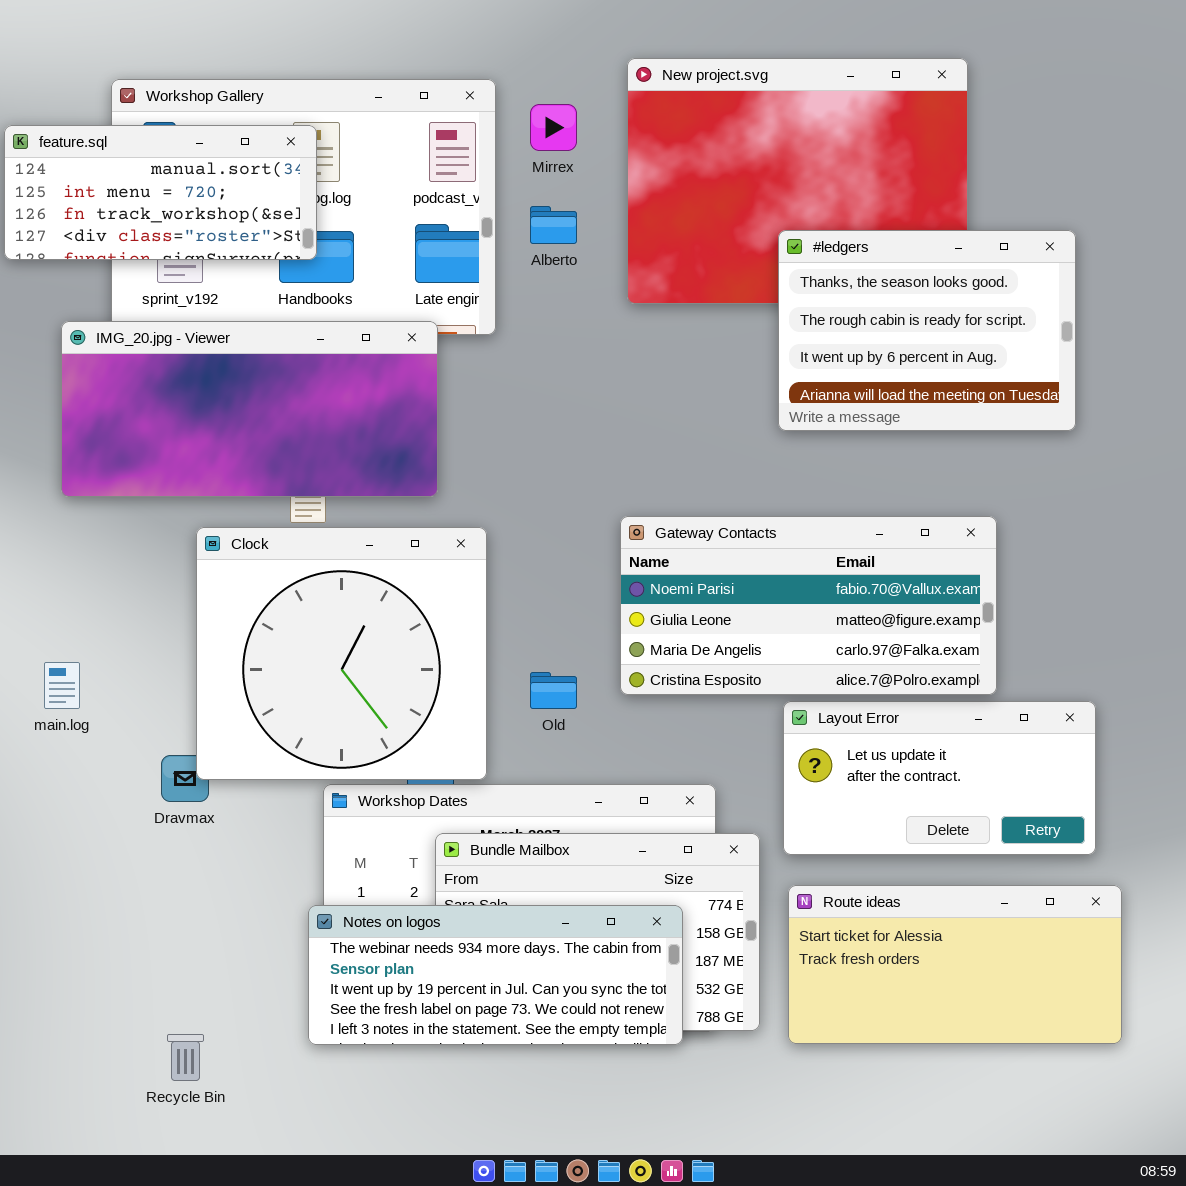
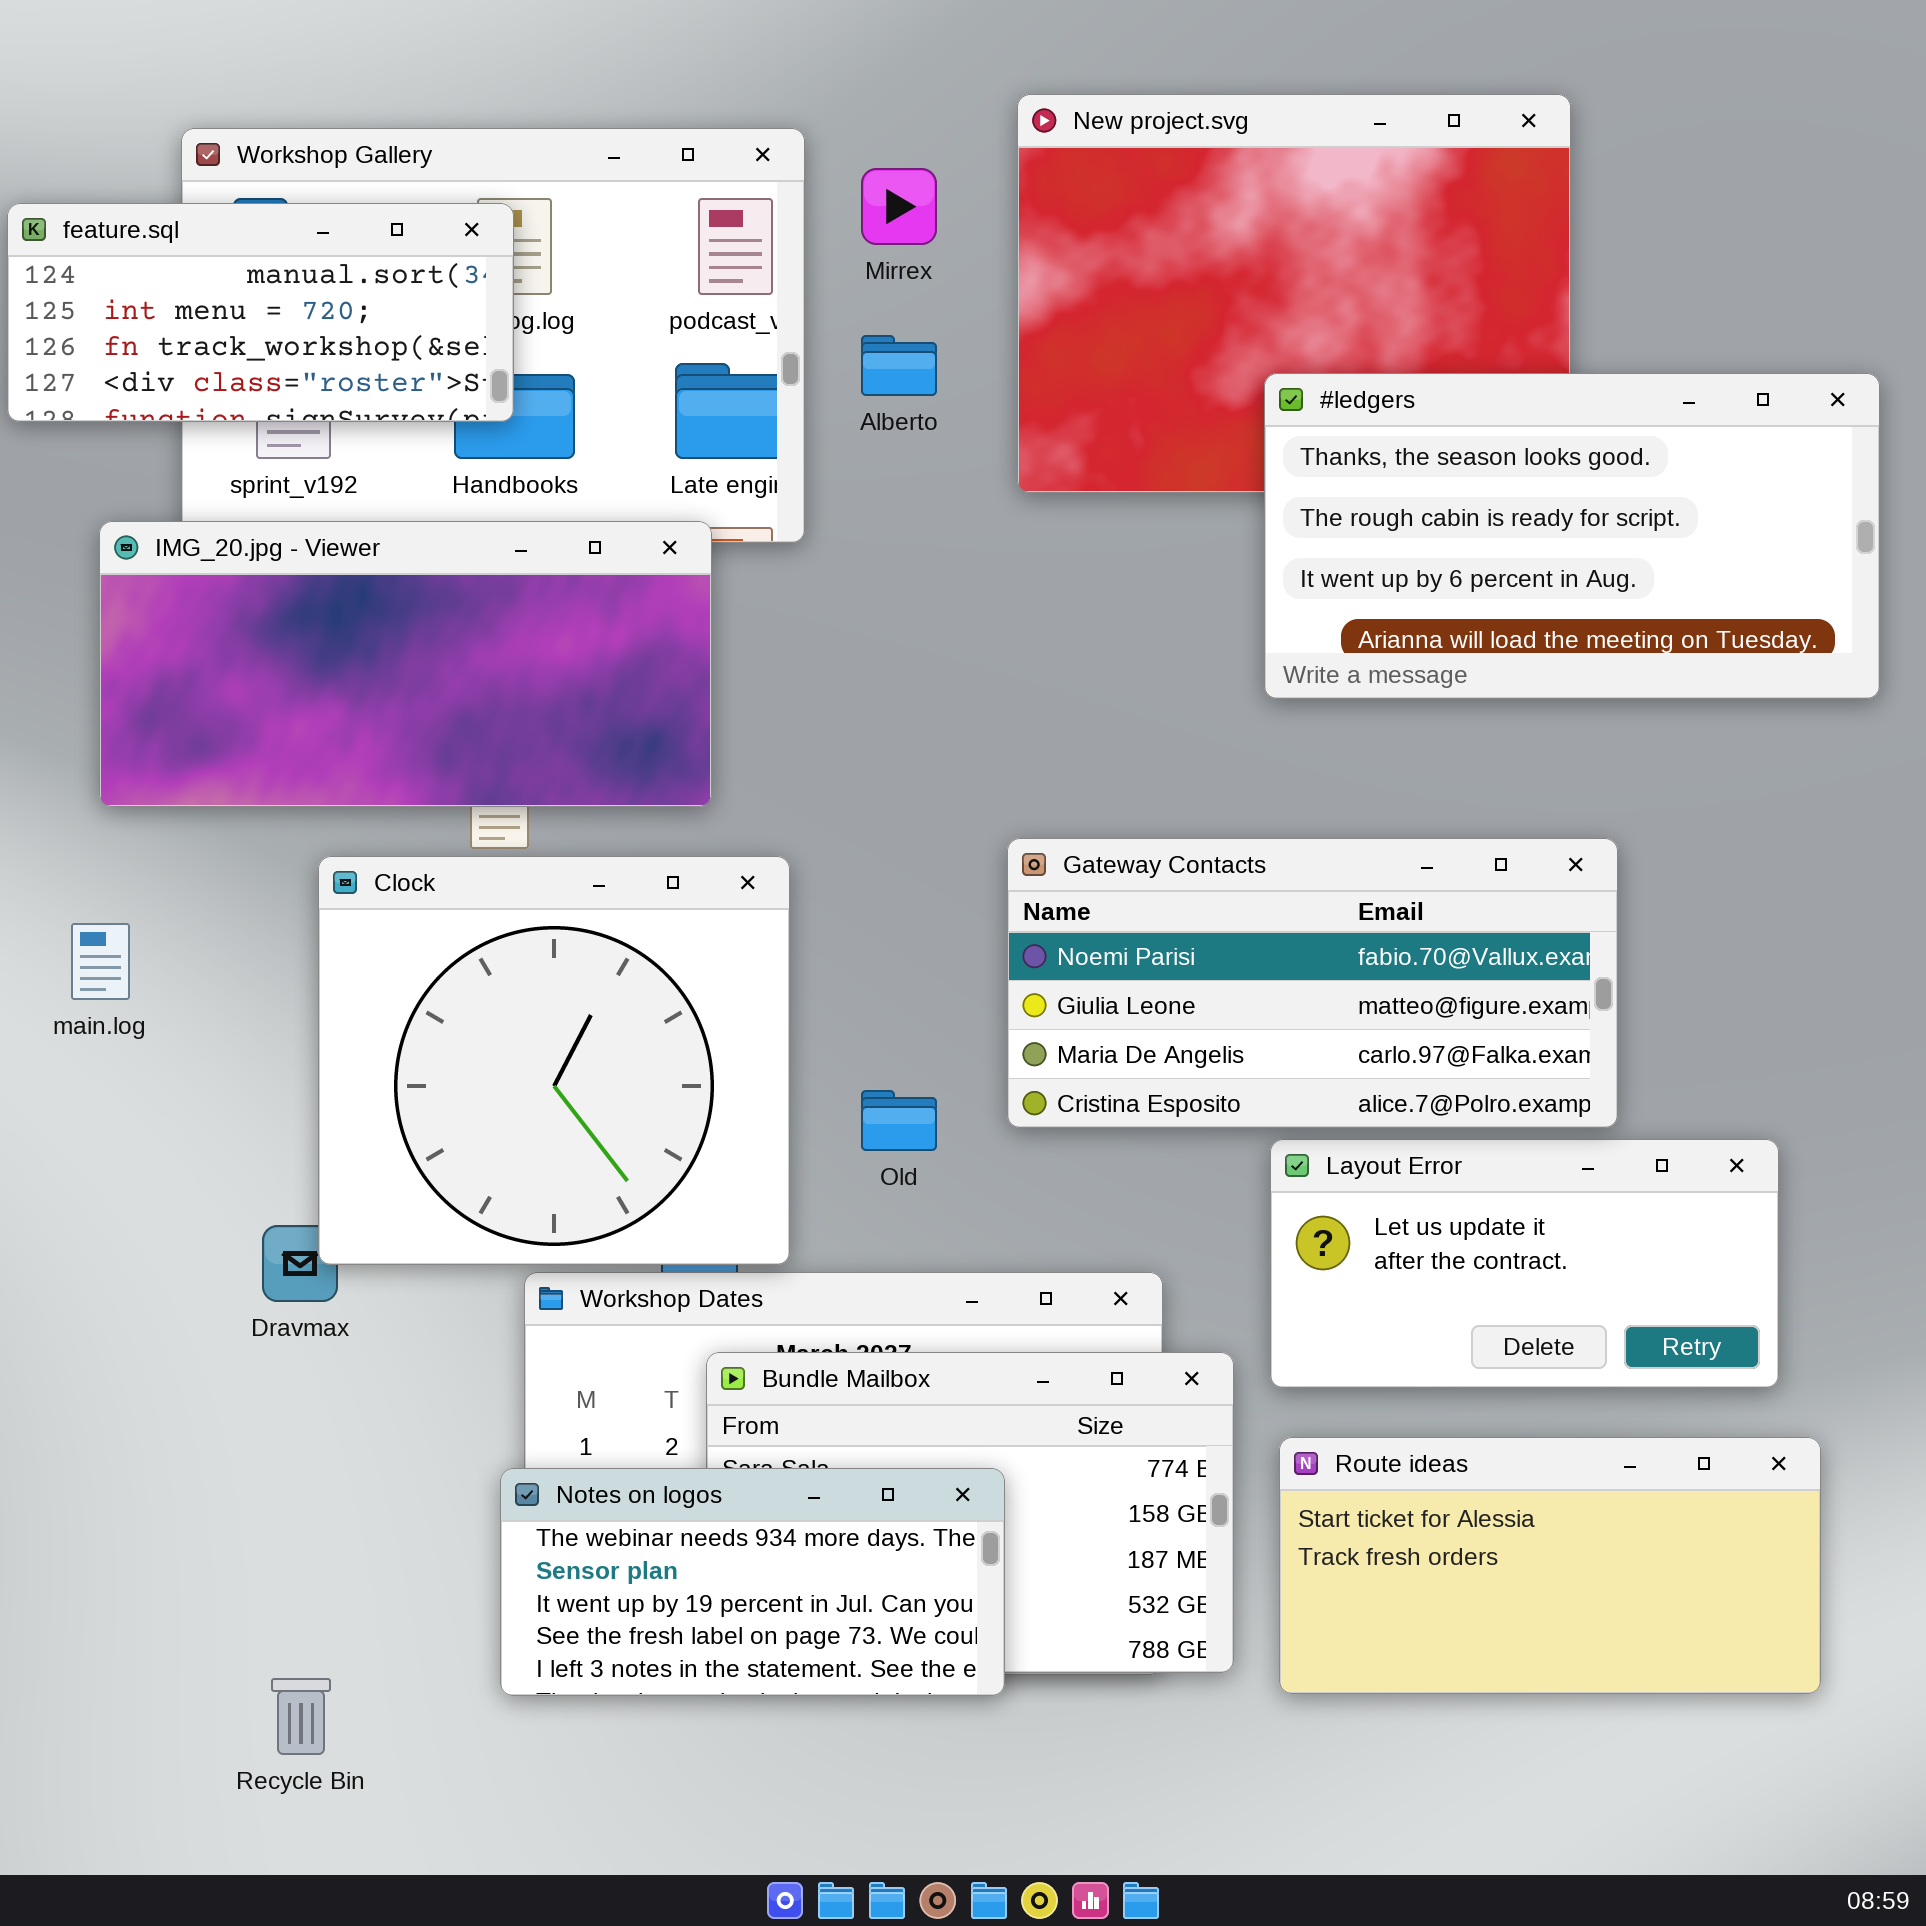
#ledgers: [778,230,1076,431] -> [1264,373,1880,699], resized
main.log: [44,662,80,709] -> [71,923,130,1000], moved
Notes on logos: [308,905,683,1045] -> [500,1468,1005,1696], resized

